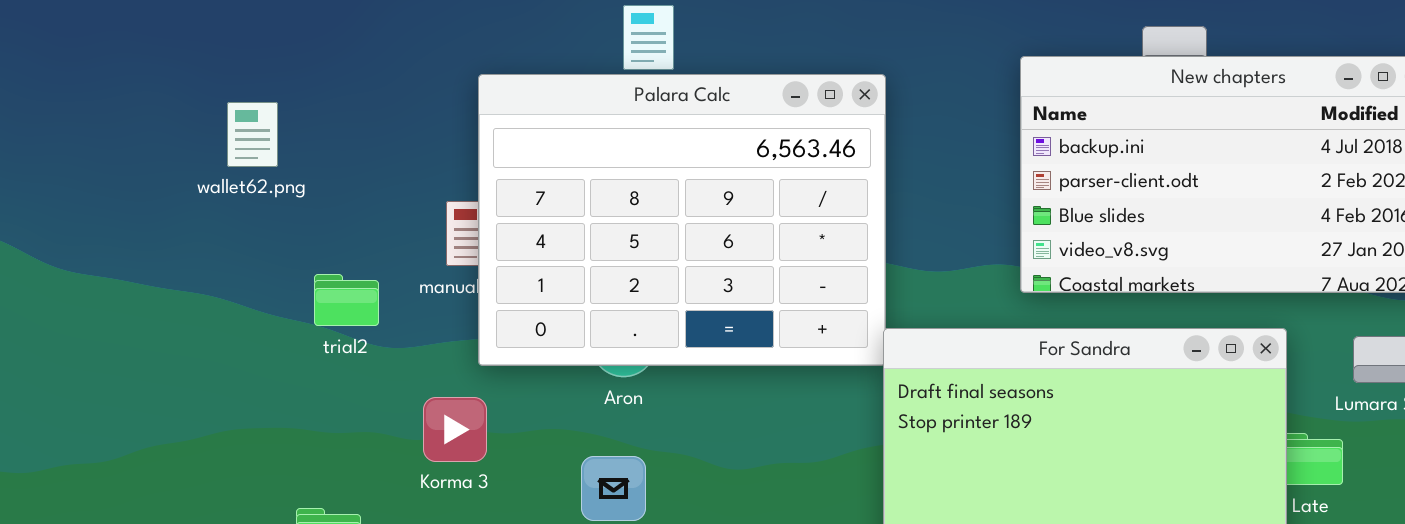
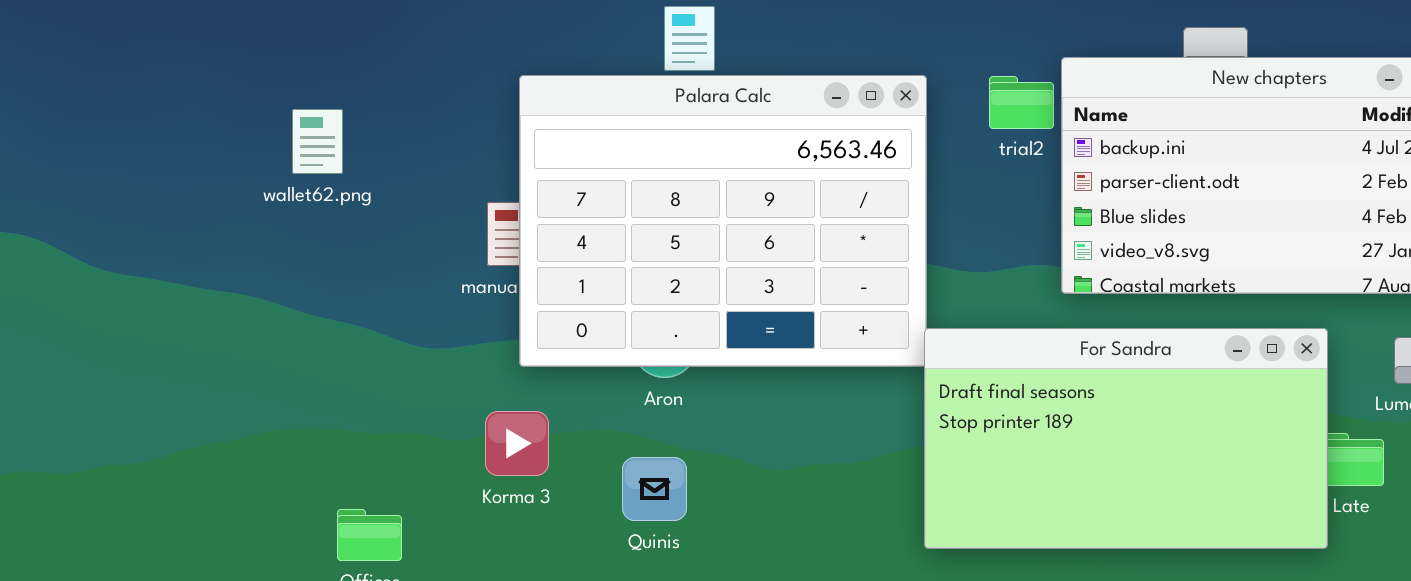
wallet62.png: [227,102,278,167] -> [292,109,343,174], moved
trial2: [314,274,379,326] -> [989,76,1054,129], moved
Korma 3: [423,397,487,462] -> [485,411,549,476], moved

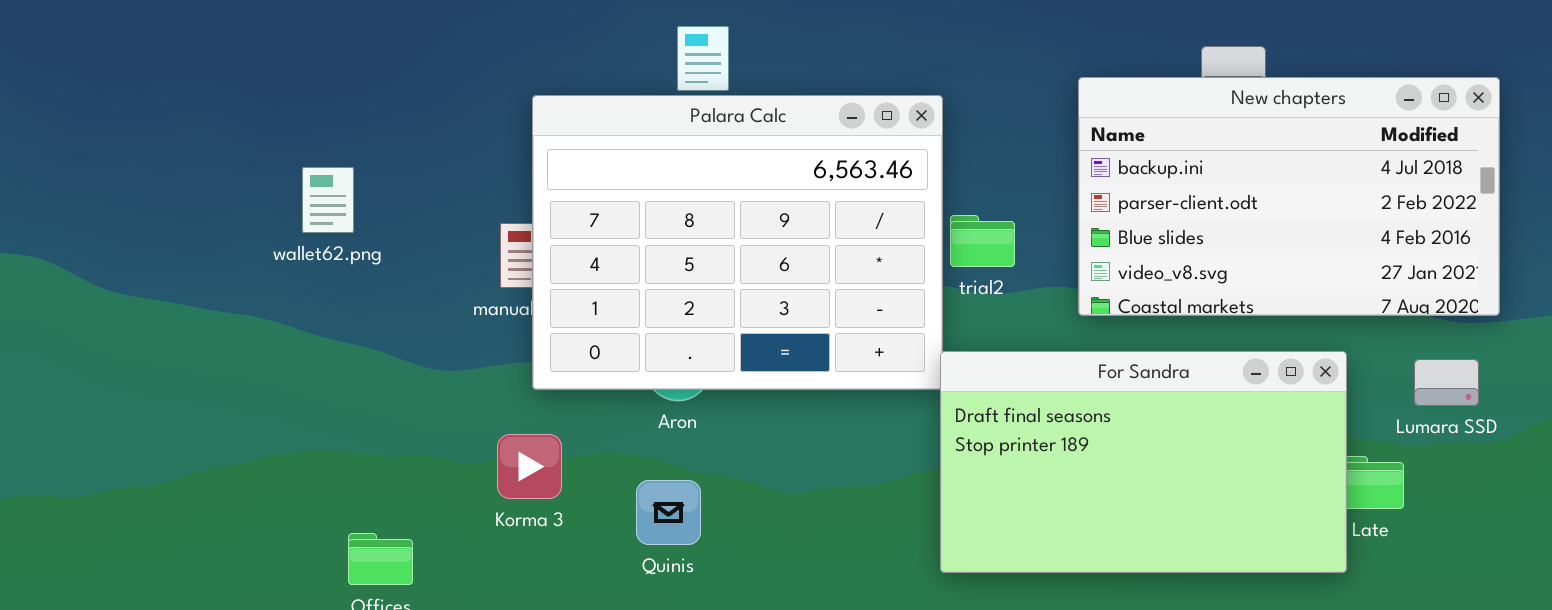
trial2: [989,76,1054,129] -> [950,215,1015,267], moved
wallet62.png: [292,109,343,174] -> [302,167,354,233], moved

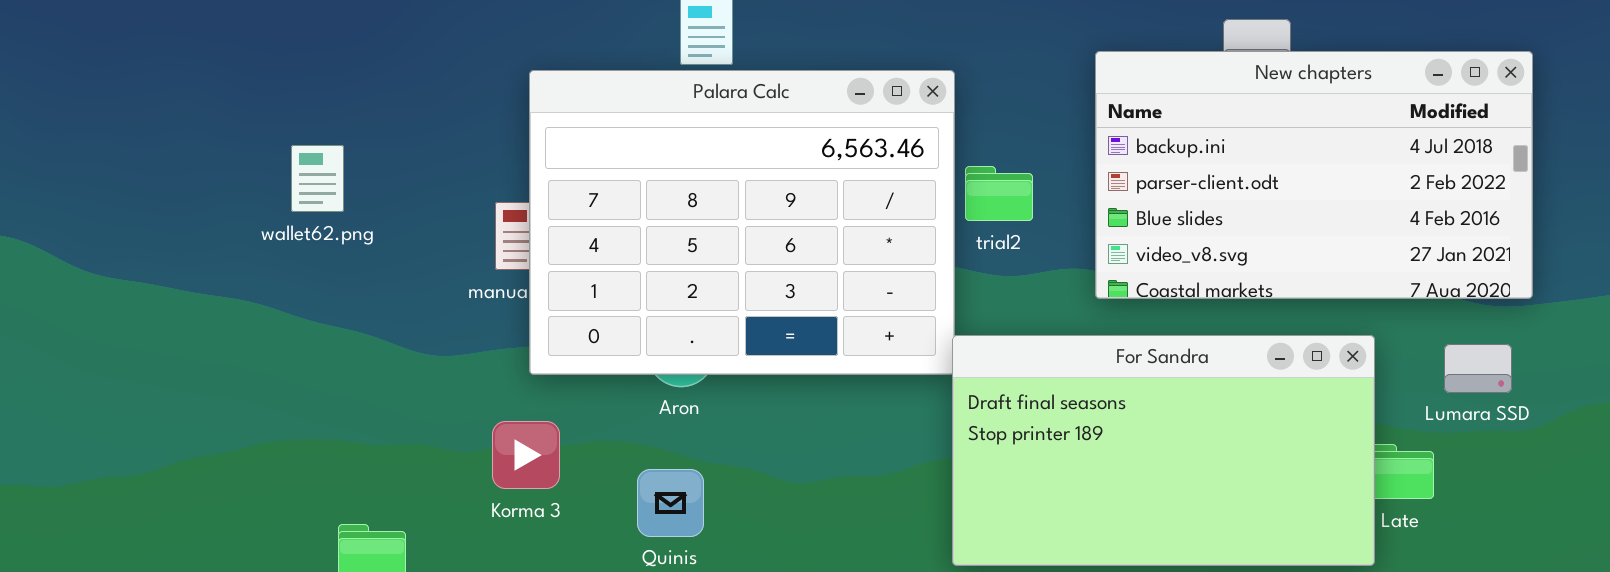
trial2: [950,215,1015,267] -> [965,166,1033,221], moved

